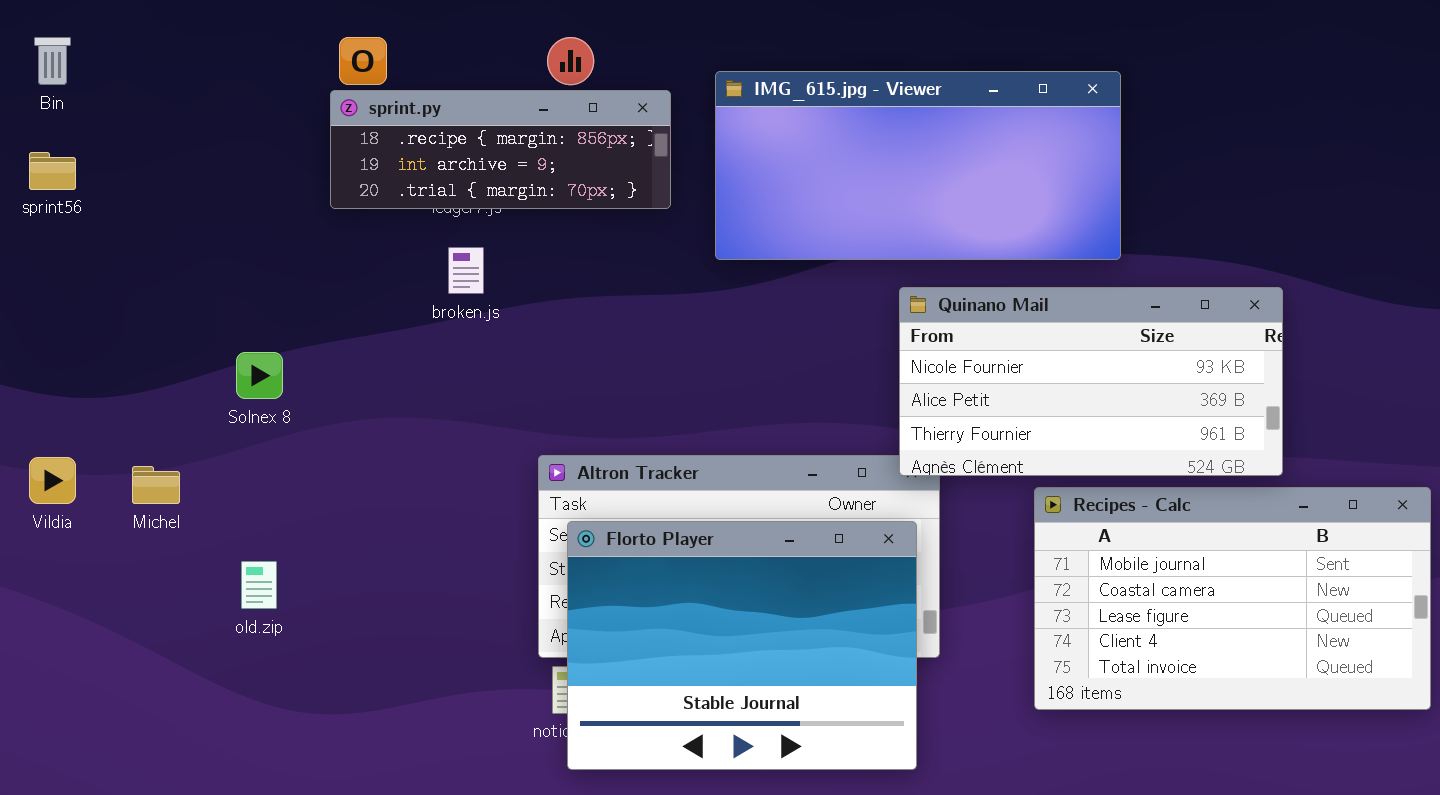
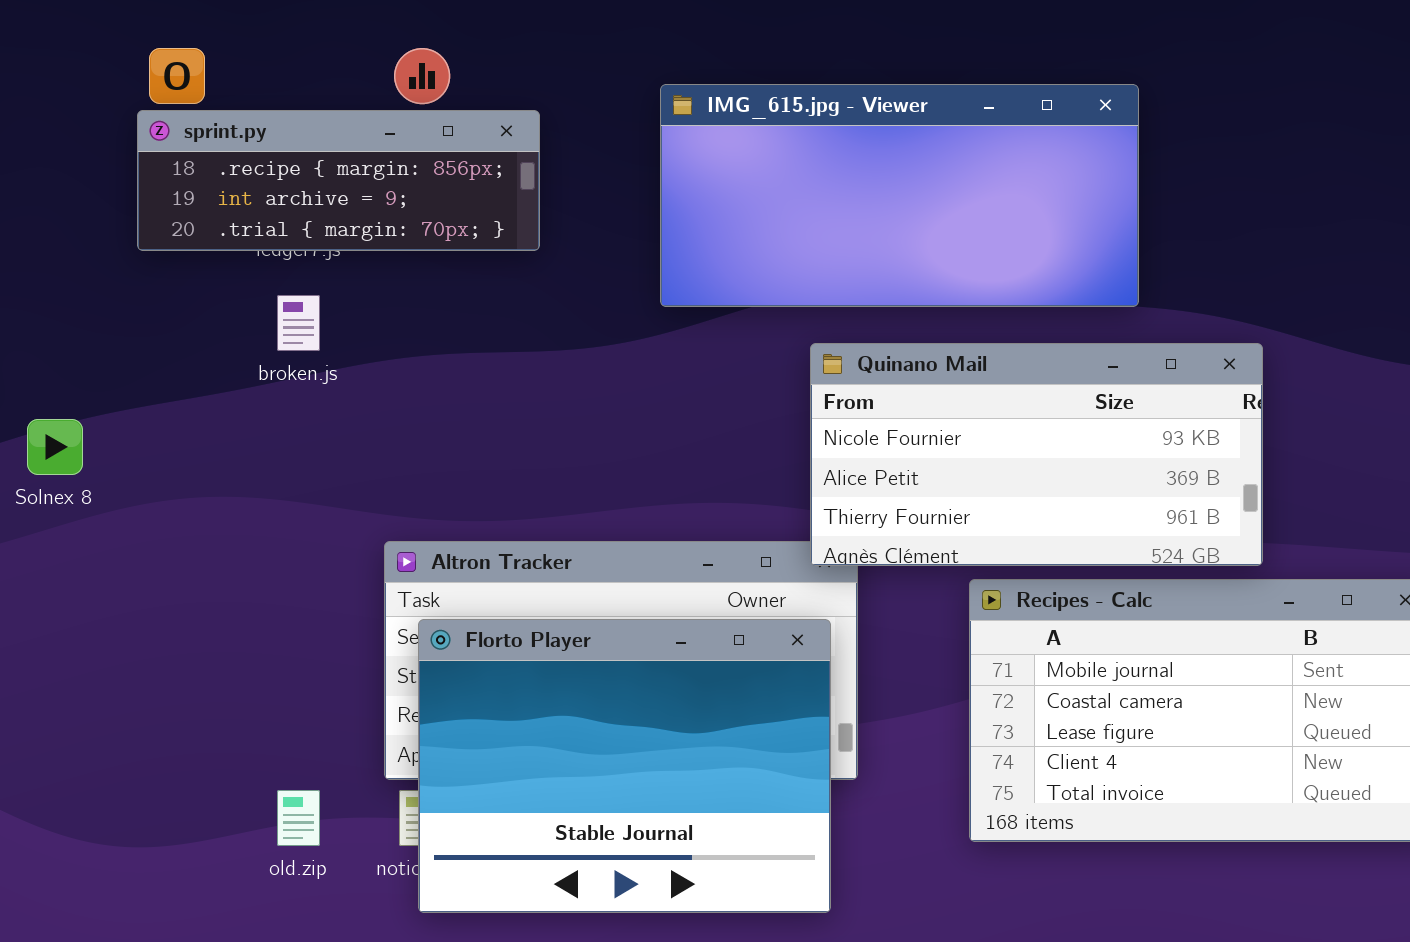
IMG_615.jpg - Viewer: [715,71,1121,260] -> [660,84,1139,307], moved
old.zip: [241,561,277,609] -> [277,790,320,846], moved

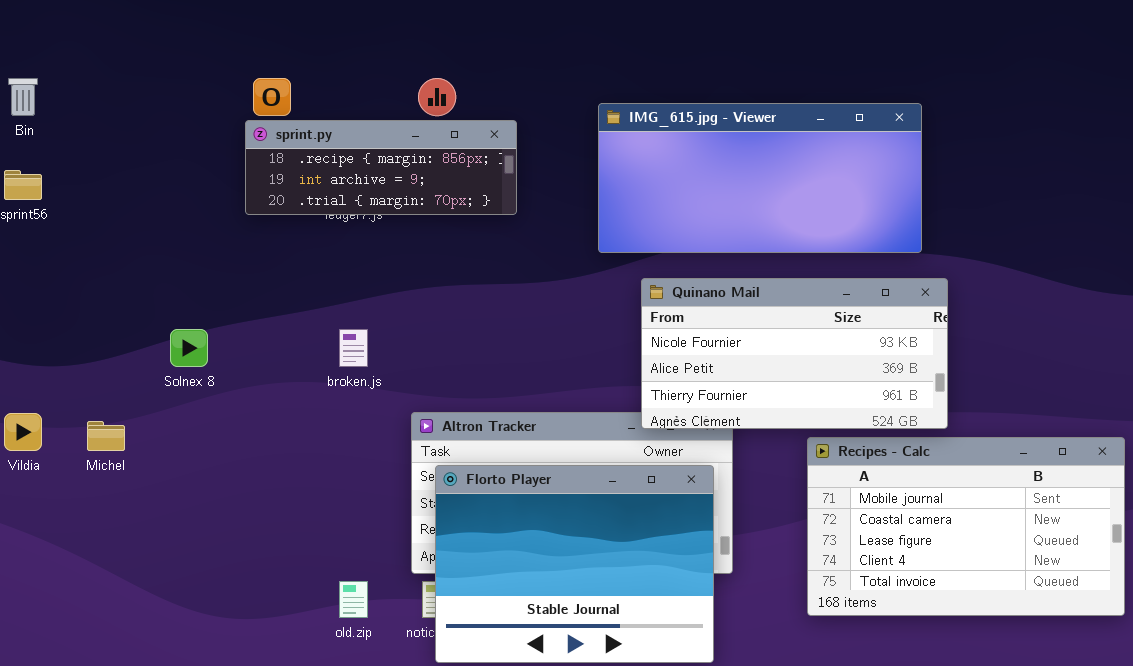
broken.js: [277,295,320,351] -> [339,329,368,367], moved
Quinano Mail: [810,343,1263,566] -> [641,278,948,429], moved

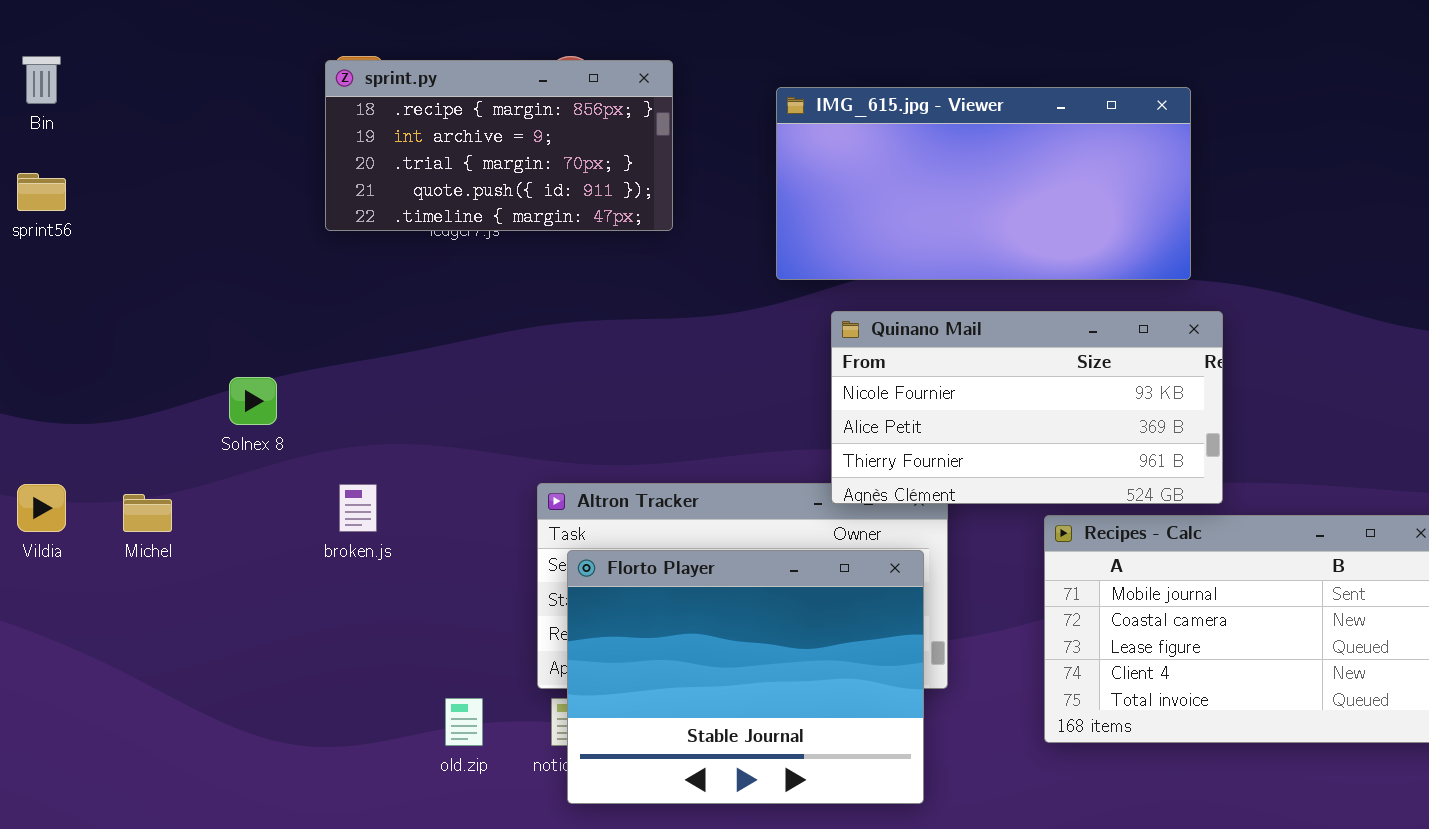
sprint.py: [245,120,517,215] -> [325,60,673,231], resized
broken.js: [339,329,368,367] -> [339,484,377,532], moved

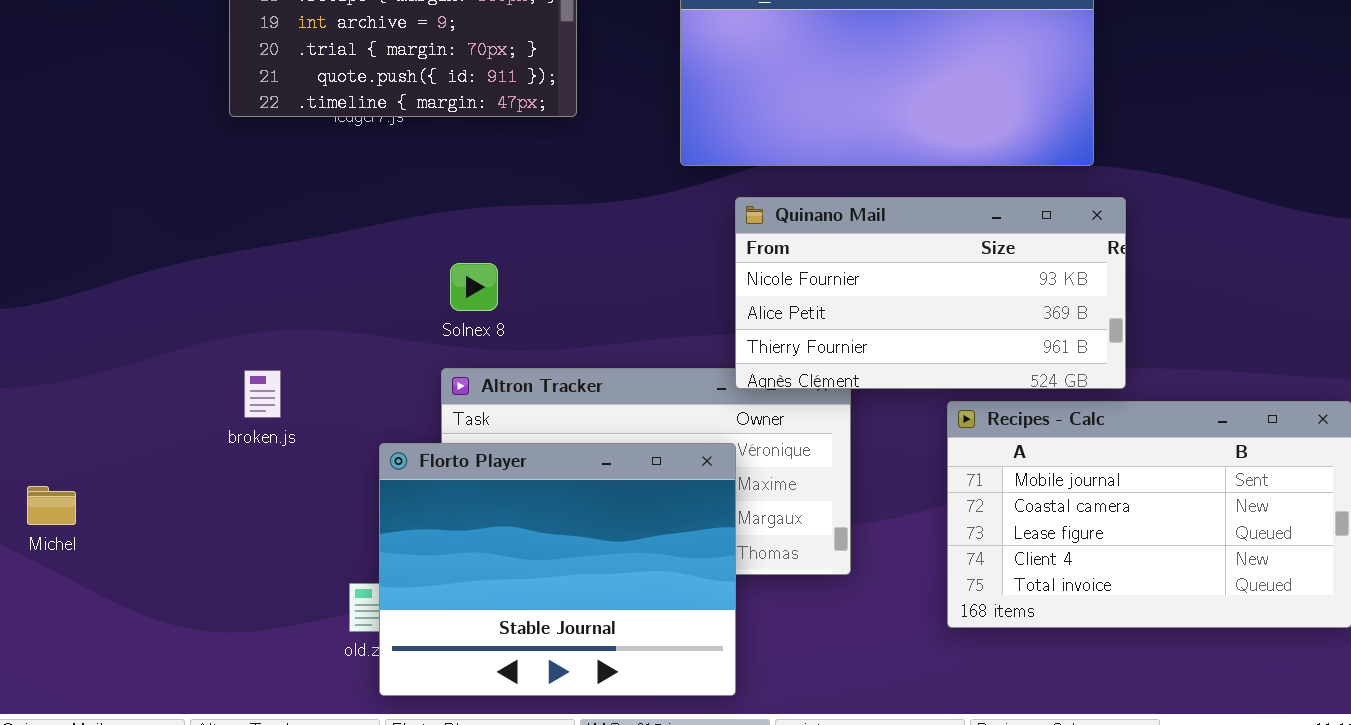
Solnex 8: [229,377,277,425] -> [450,263,498,311], moved
Michel: [123,494,172,532] -> [27,486,76,525], moved
Florto Player: [567,550,924,804] -> [379,443,736,696], moved

